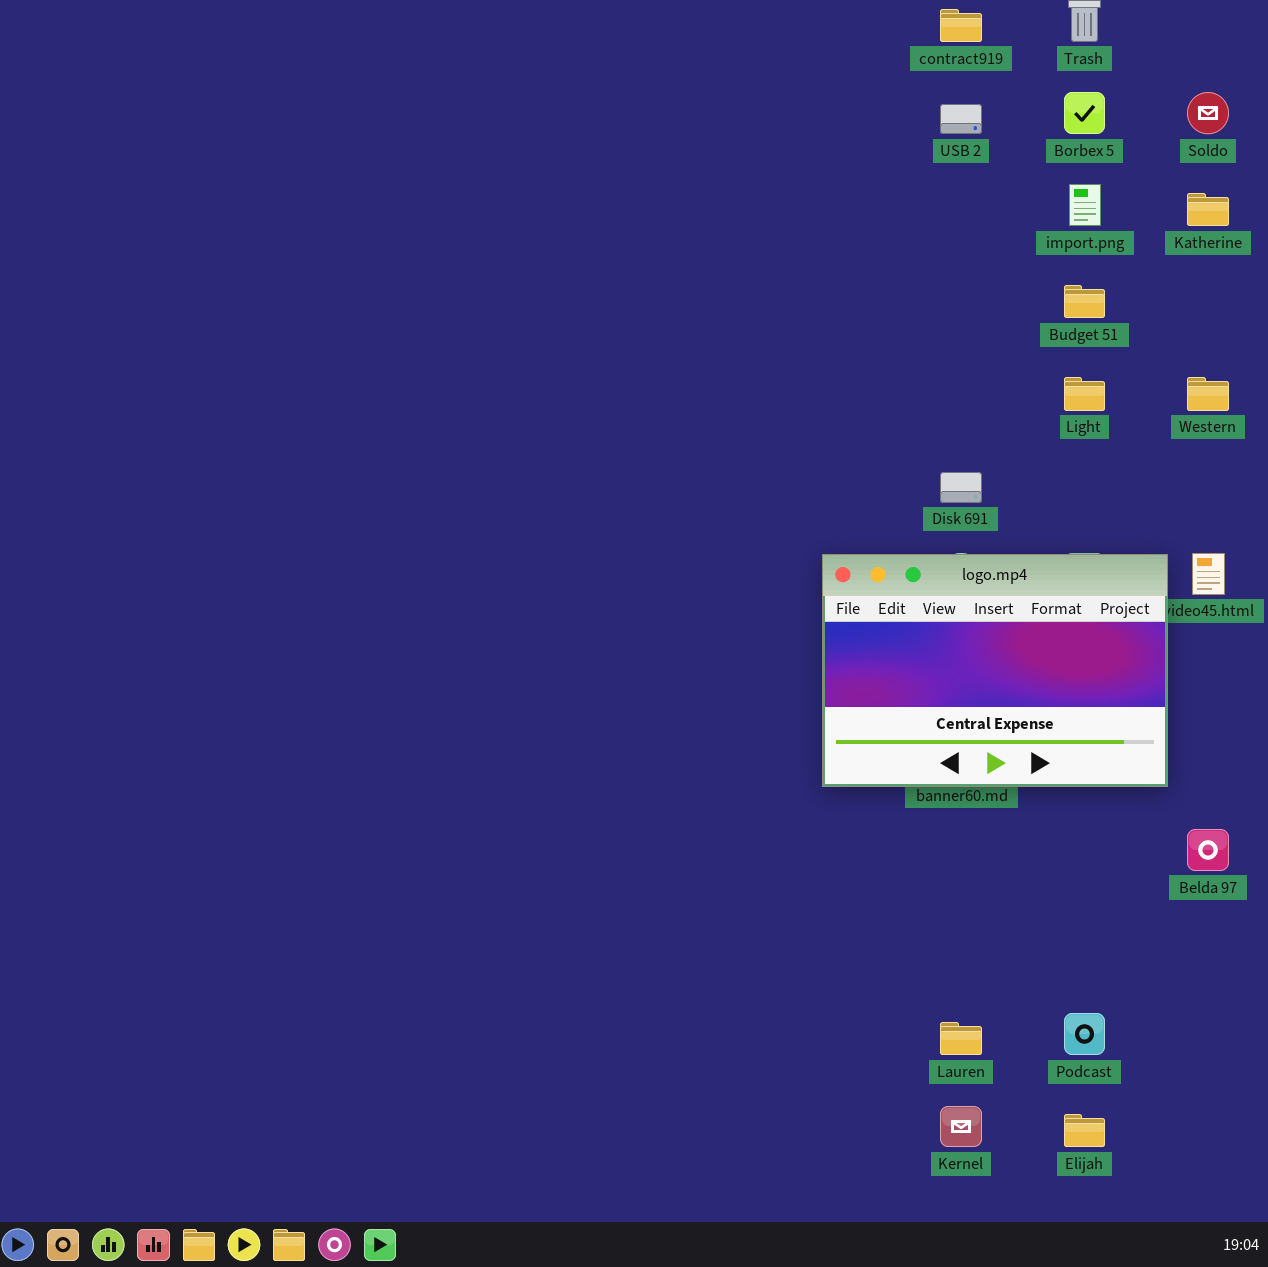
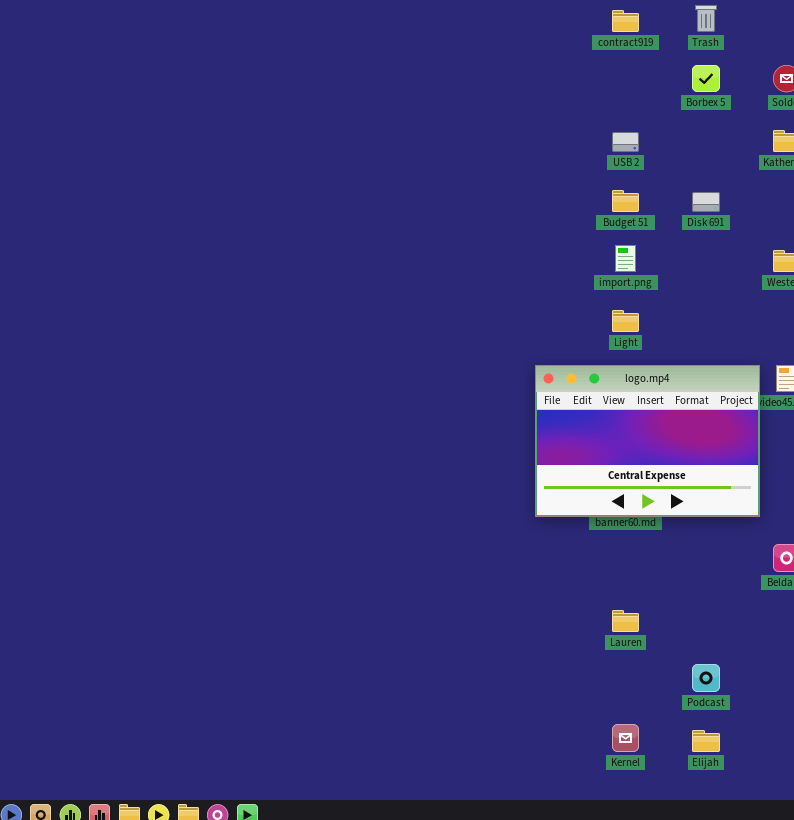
USB 2: [940,104,982,134] -> [612,132,639,152], moved
import.png: [1069,184,1101,226] -> [615,245,636,272], moved
Budget 51: [1064,285,1105,318] -> [612,190,639,212], moved
Light: [1064,377,1105,411] -> [612,310,639,332], moved
Disk 691: [940,472,982,503] -> [692,192,720,212], moved
Lauren: [940,1022,982,1055] -> [612,610,639,632], moved

